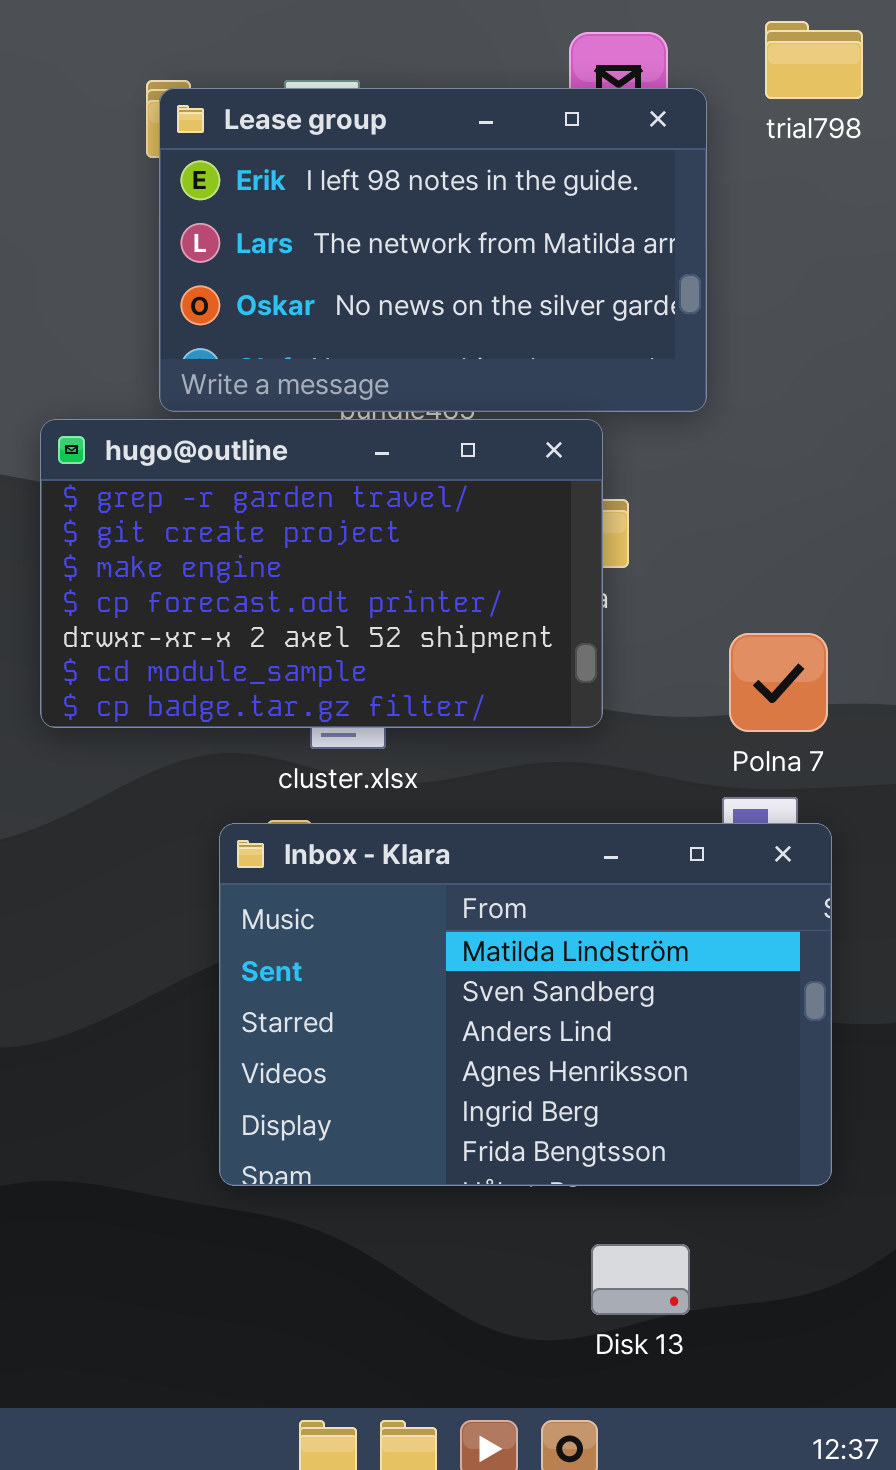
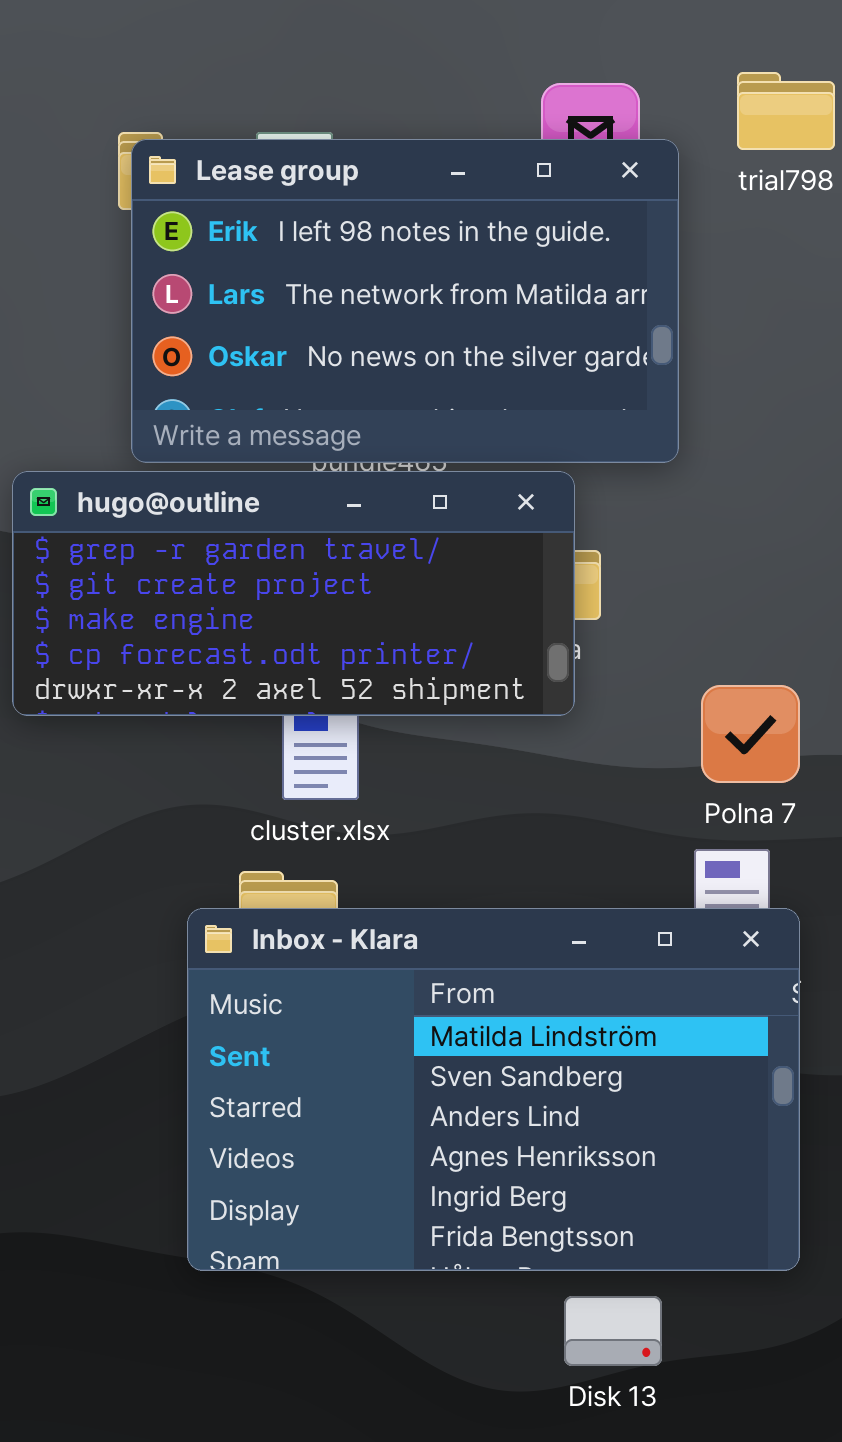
hugo@outline: [40,419,603,728] -> [12,471,575,716], resized
Inbox - Klara: [219,823,832,1186] -> [187,908,800,1271], moved

